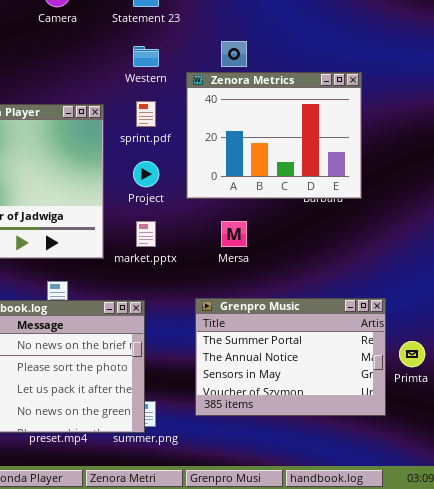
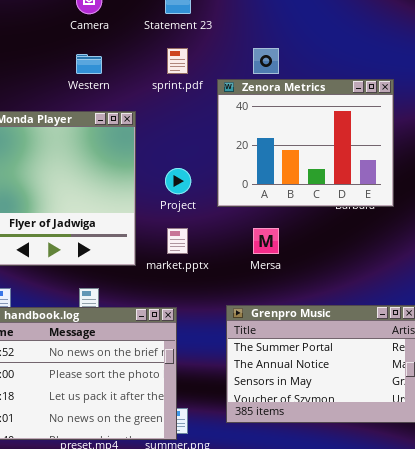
Western: [133,46,159,67] -> [76,54,102,74], moved
sprint.pdf: [136,101,156,127] -> [167,48,188,74], moved

